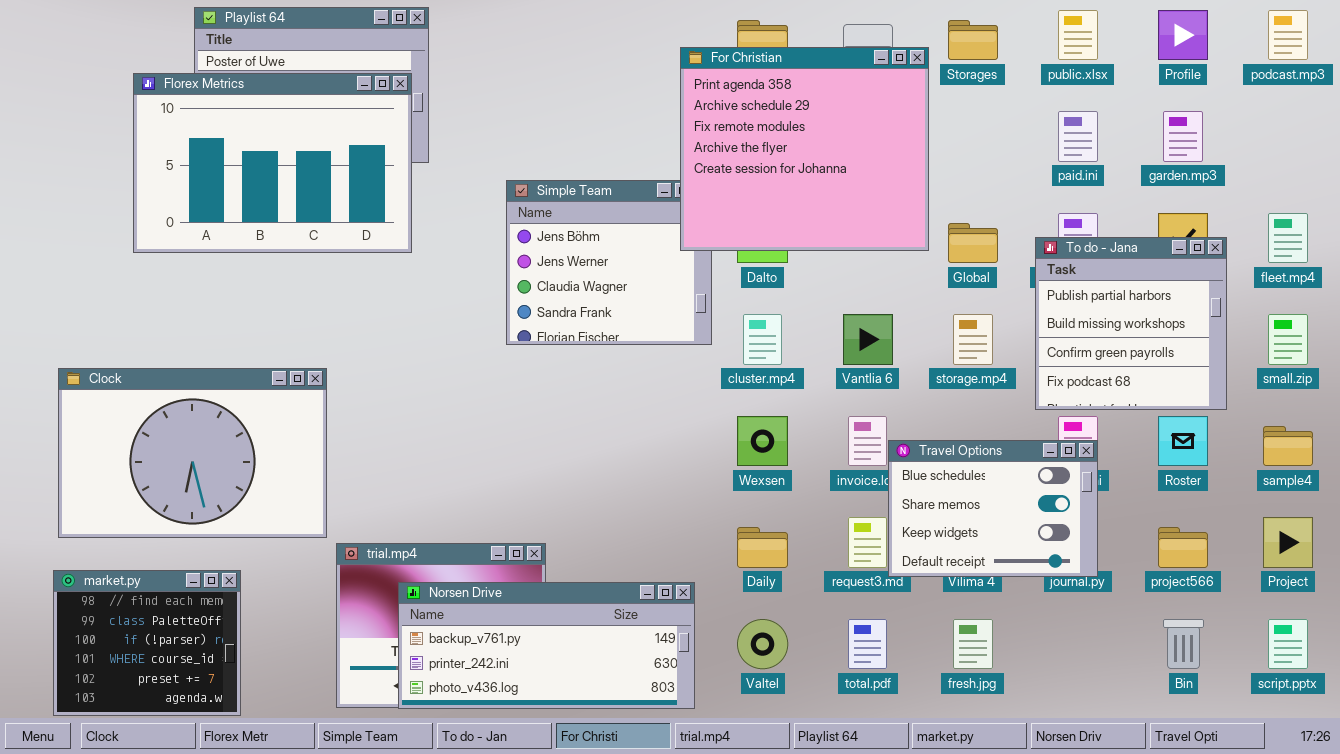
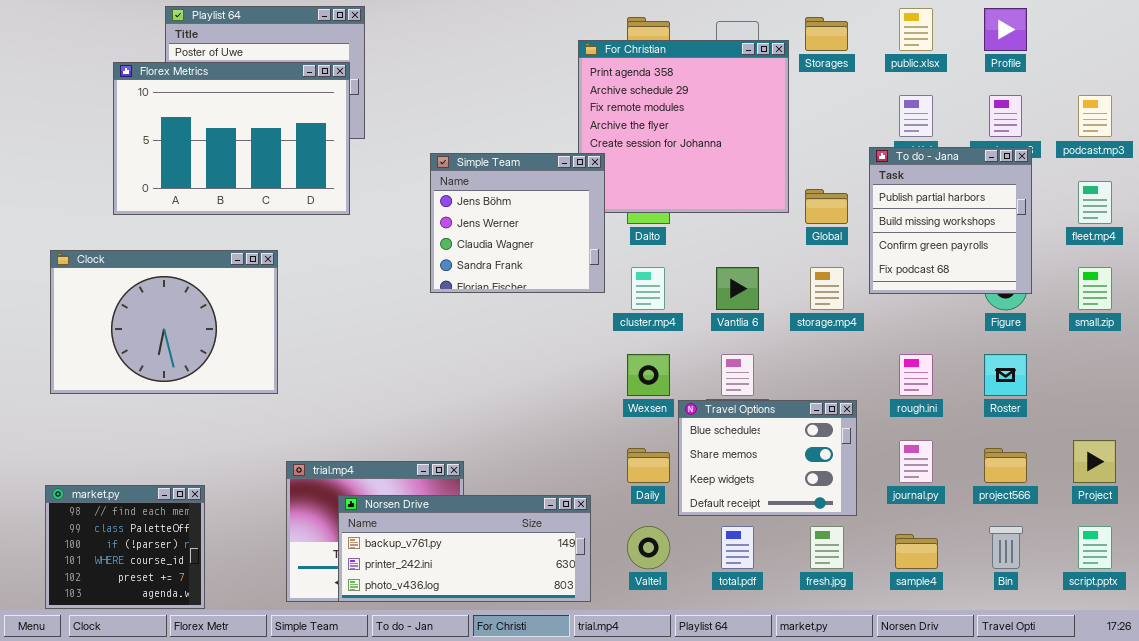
podcast.mp3: [1268,10,1308,60] -> [1078,95,1112,137], moved
Simple Team: [506,180,712,345] -> [430,153,605,293], raised
To do - Jana: [1035,237,1227,410] -> [869,147,1032,294], moved
Clock: [58,368,327,538] -> [50,250,278,394], moved
sample4: [1263,426,1313,466] -> [895,534,938,569], moved
Travel Options: [888,440,1098,577] -> [678,400,857,516], moved

